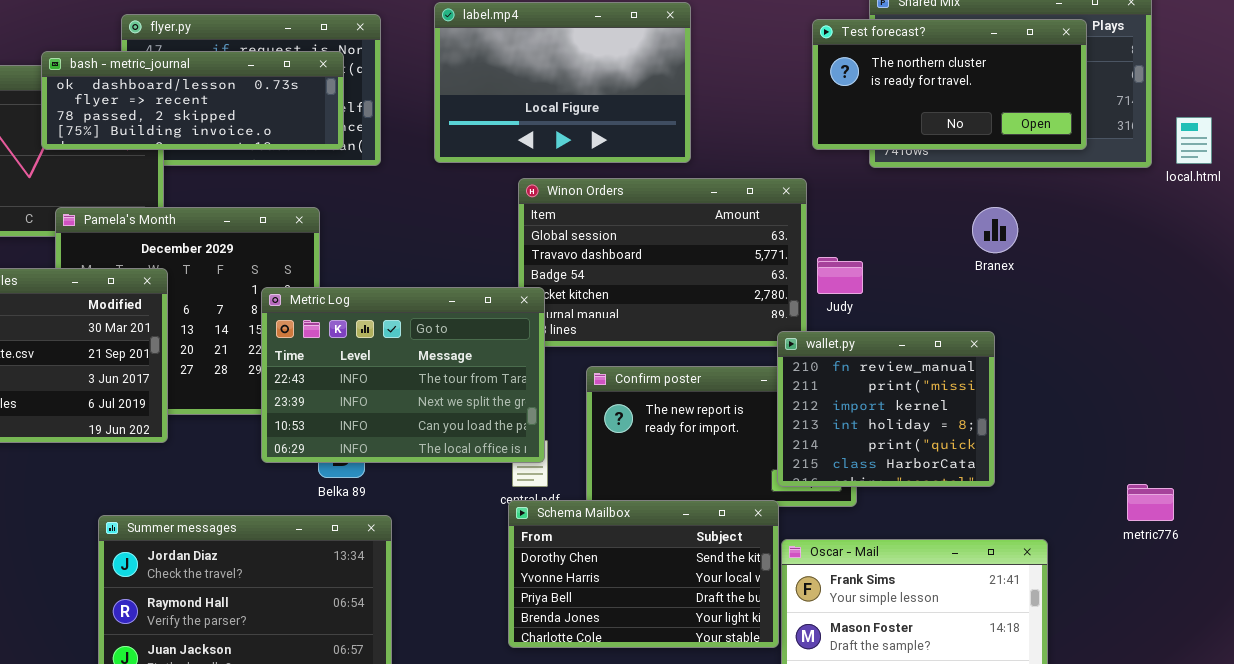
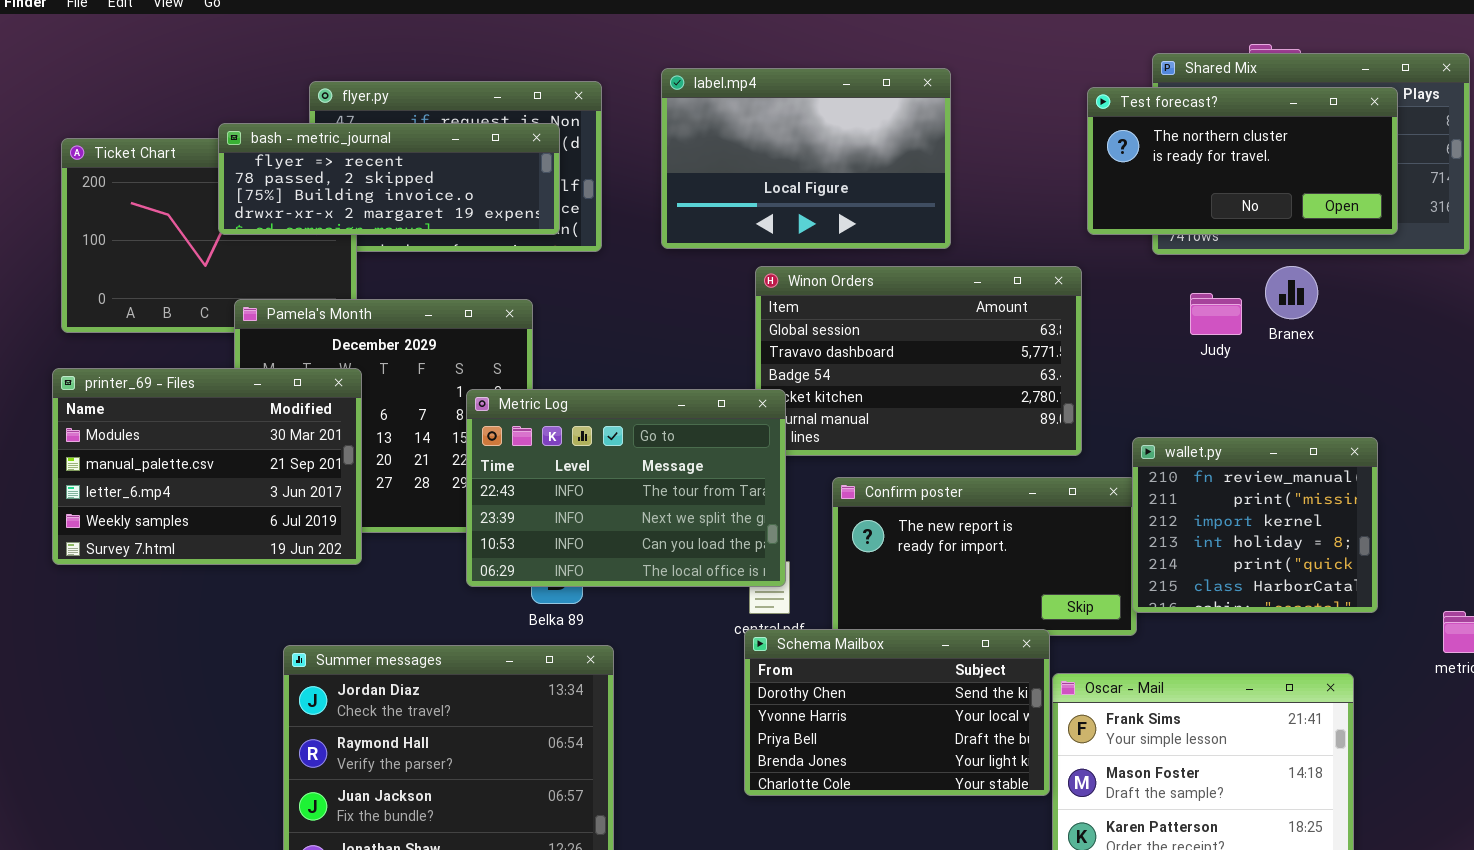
bash - metric_journal: [41,51,344,150] -> [218,123,560,235], scrolled down 1 row
Branex: [972,207,1018,253] -> [1265,266,1318,319], moved
Judy: [817,257,863,294] -> [1190,293,1242,335], moved
wallet.py: [777,331,995,487] -> [1132,437,1378,613], moved

